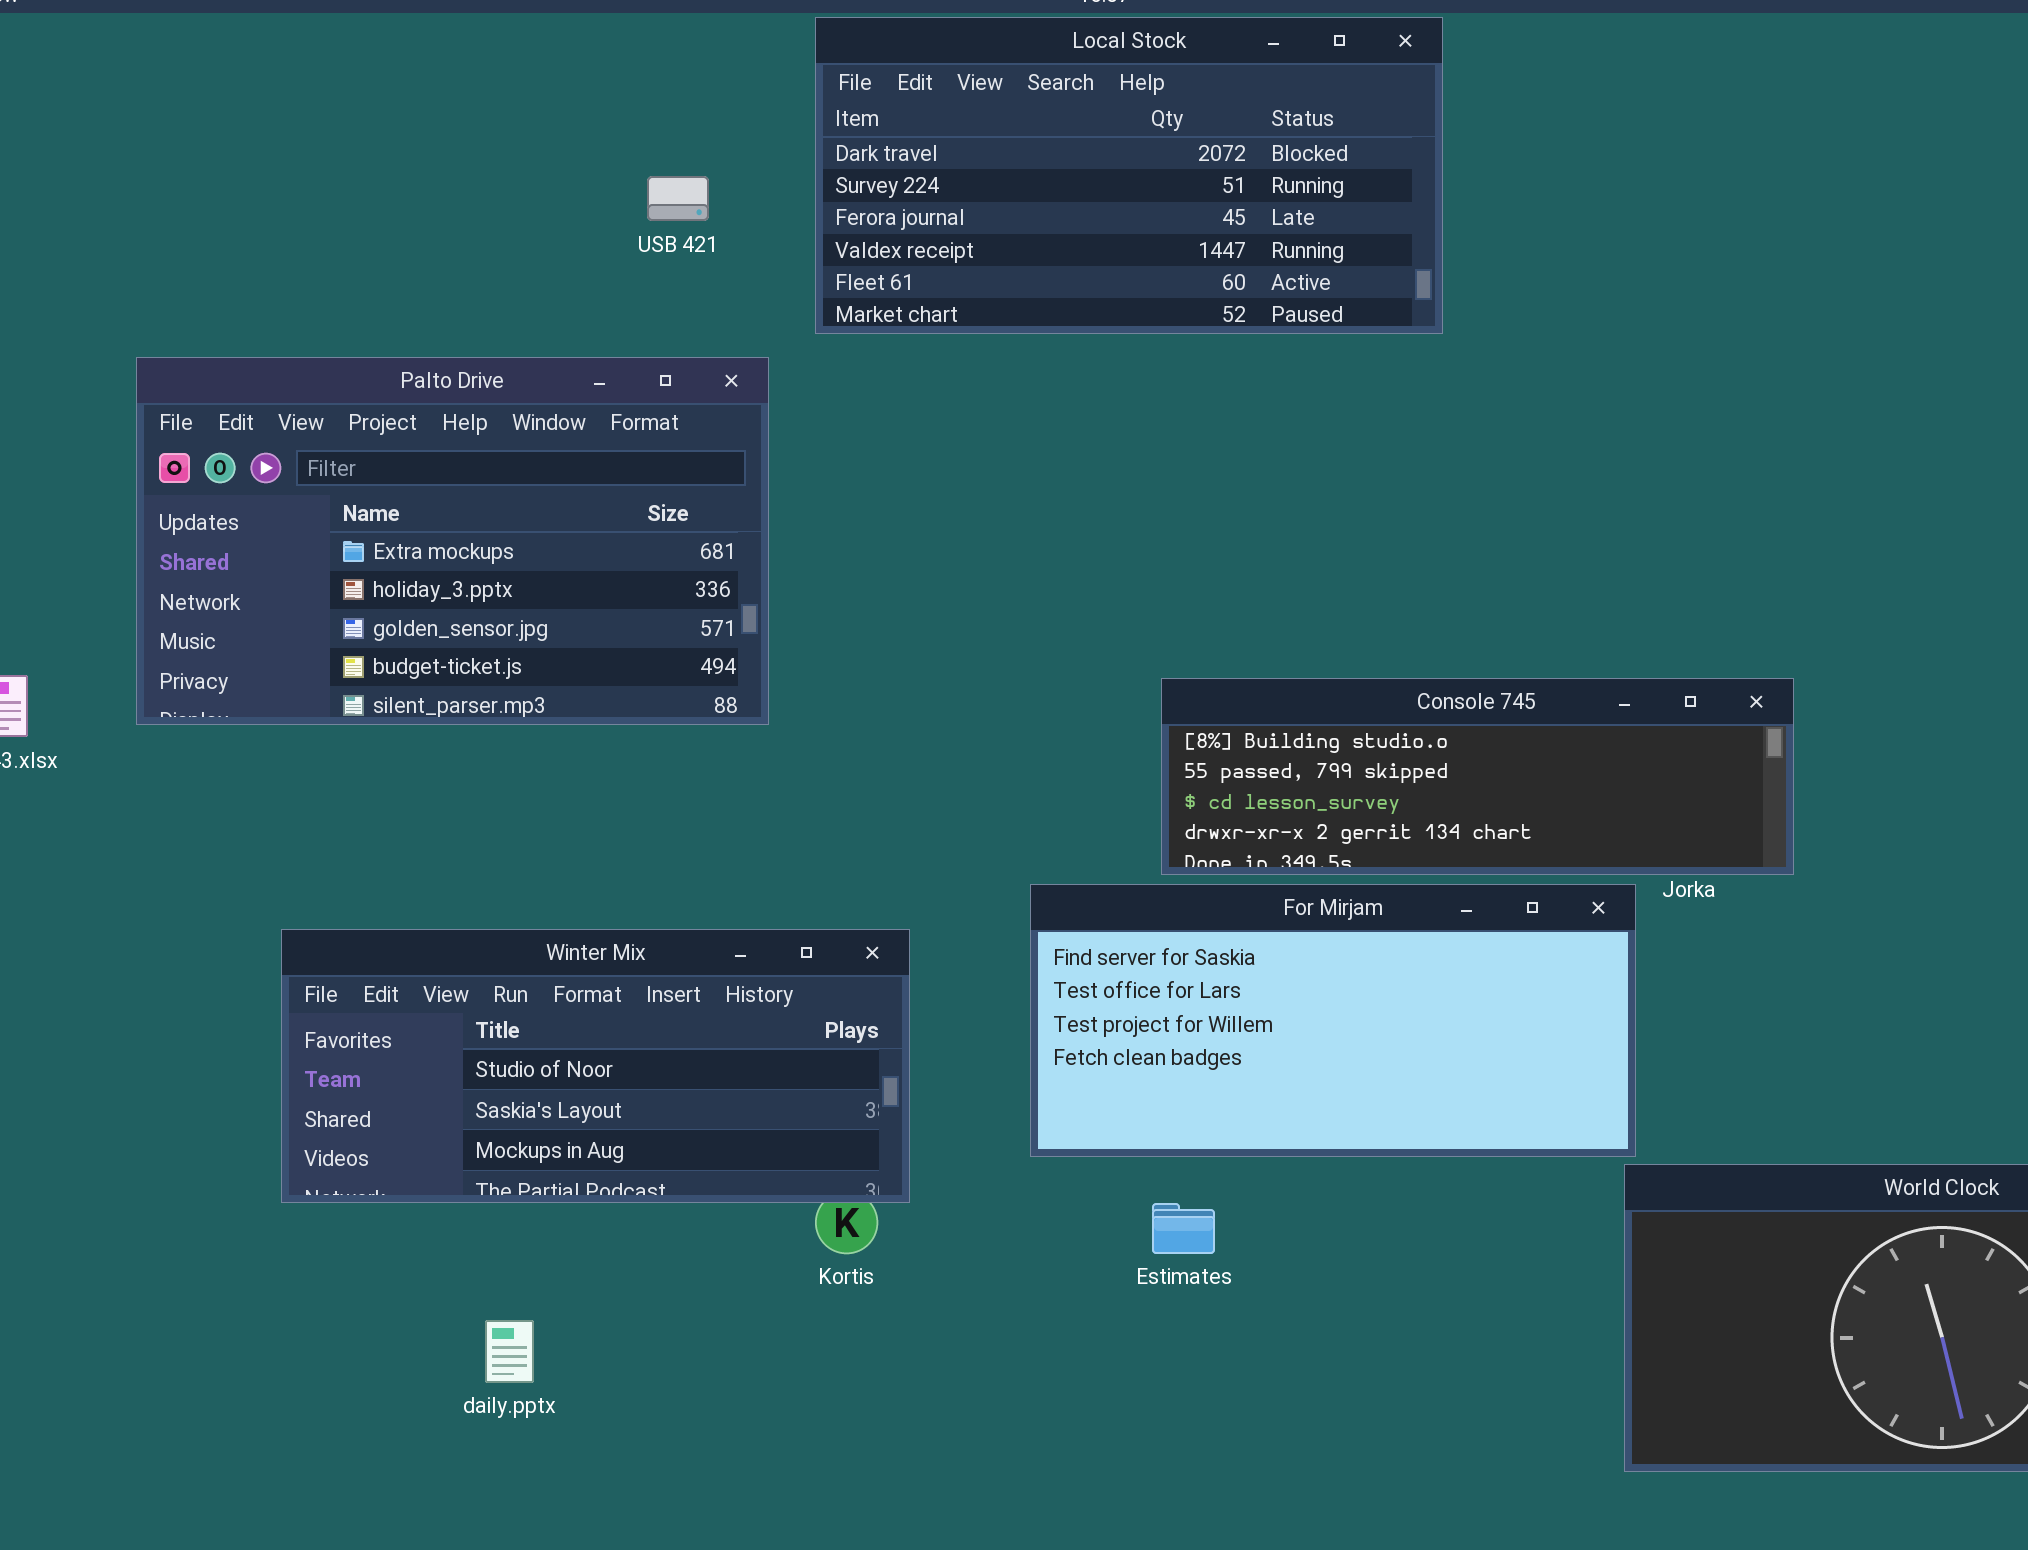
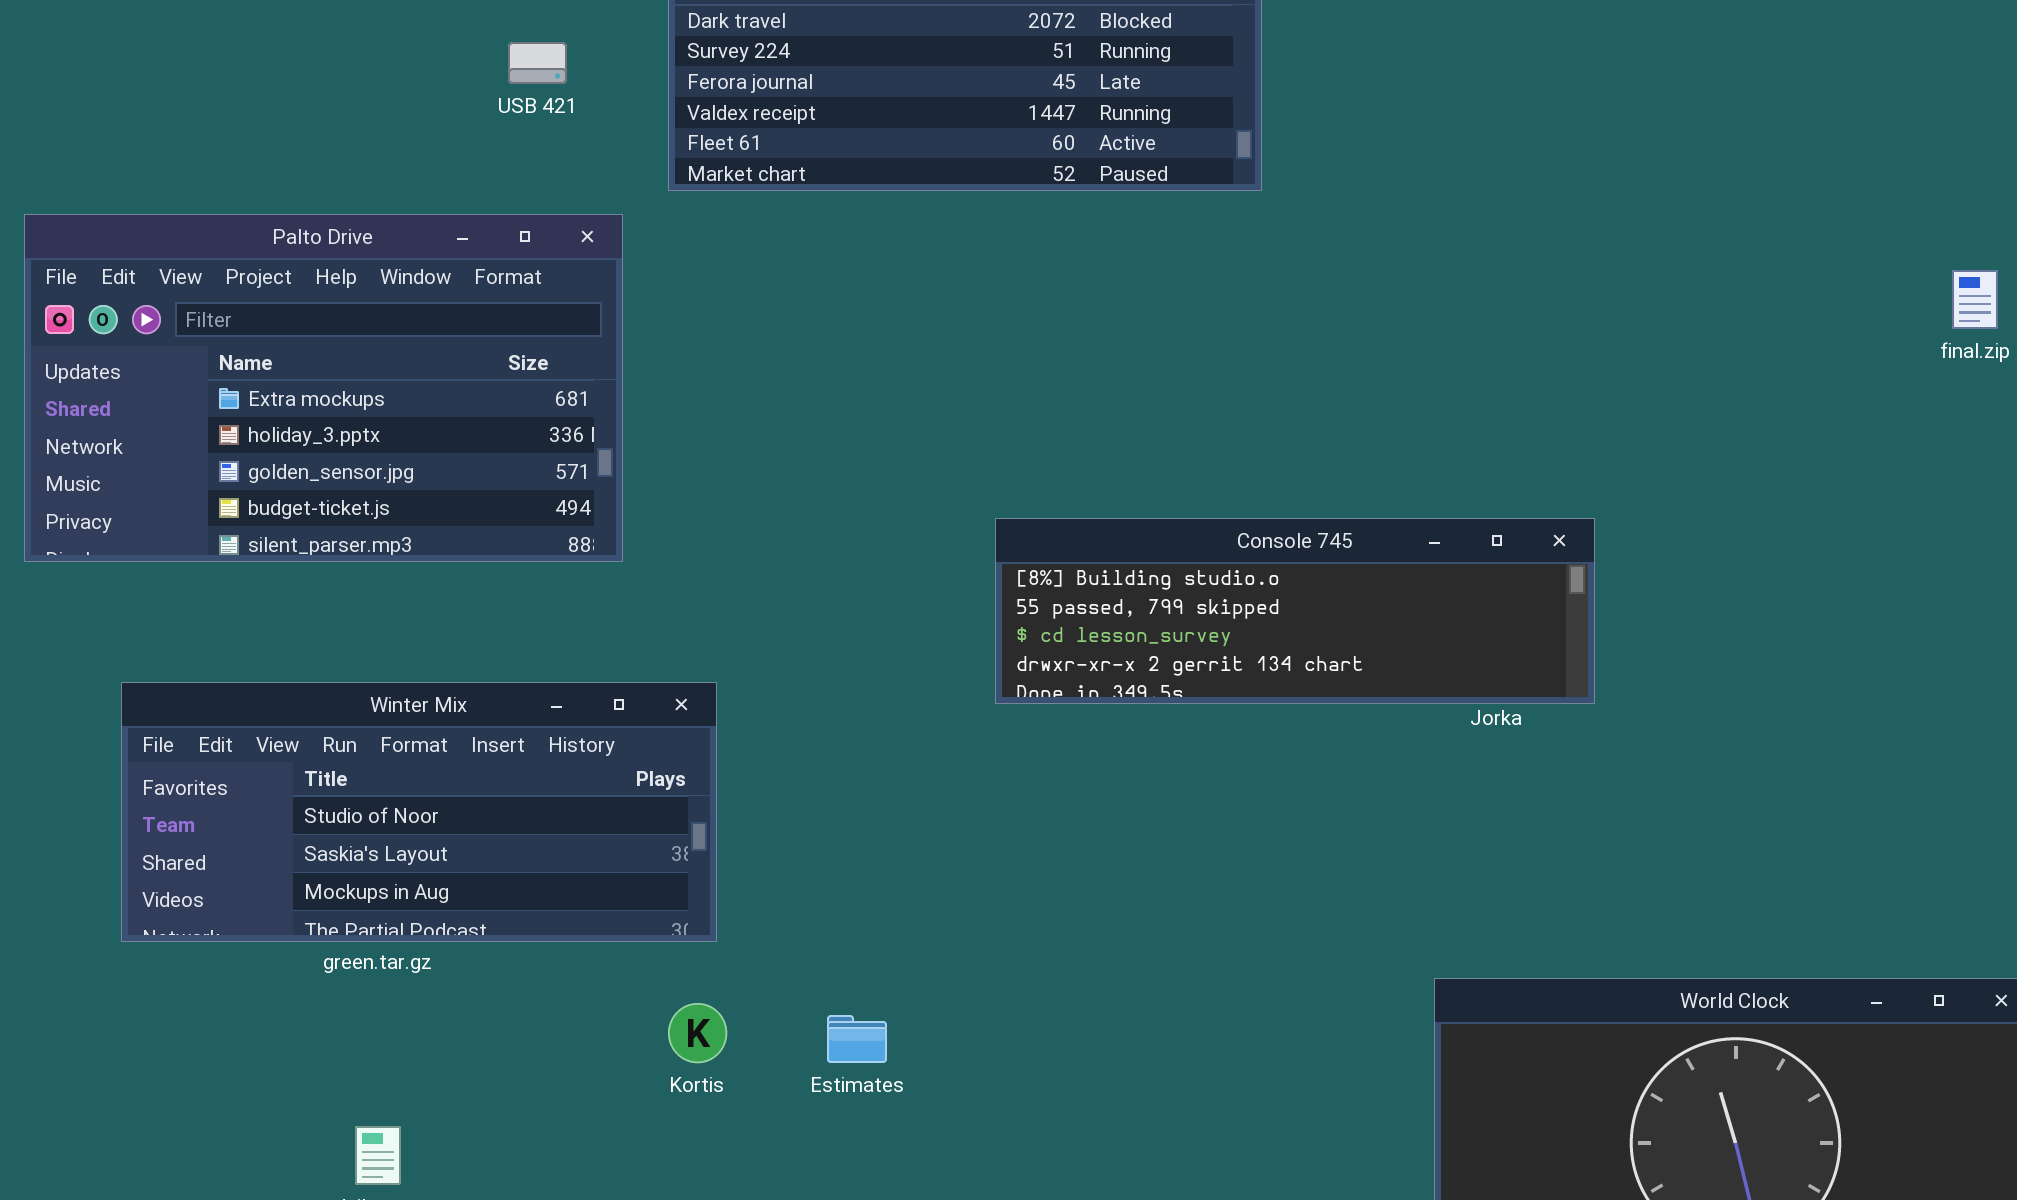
For Mirjam: [1030,884,1636,1157] -> none, closed
Winter Mix: [281,929,910,1203] -> [121,682,717,942], moved
Estimates: [1152,1203,1215,1254] -> [827,1015,887,1063], moved

